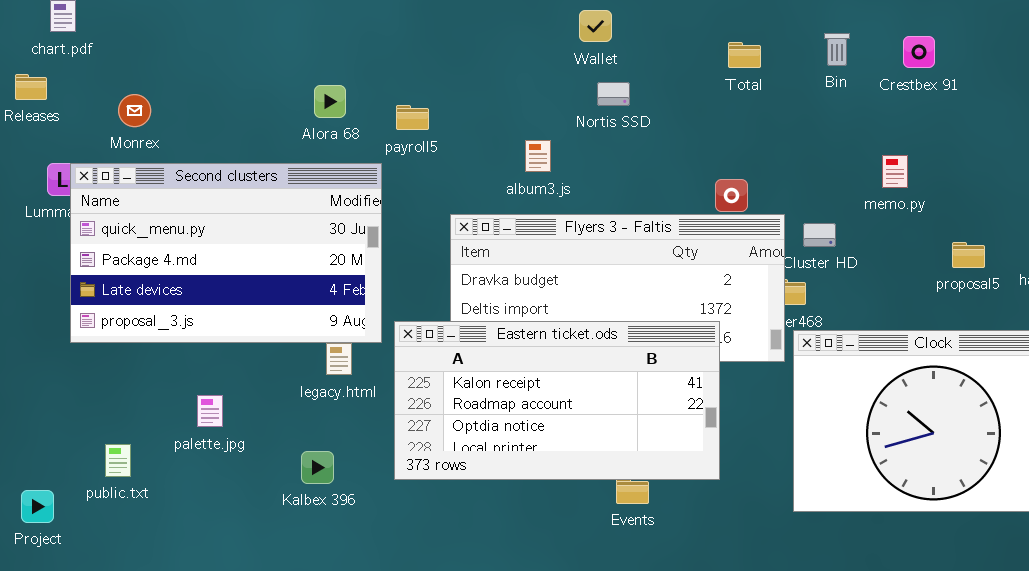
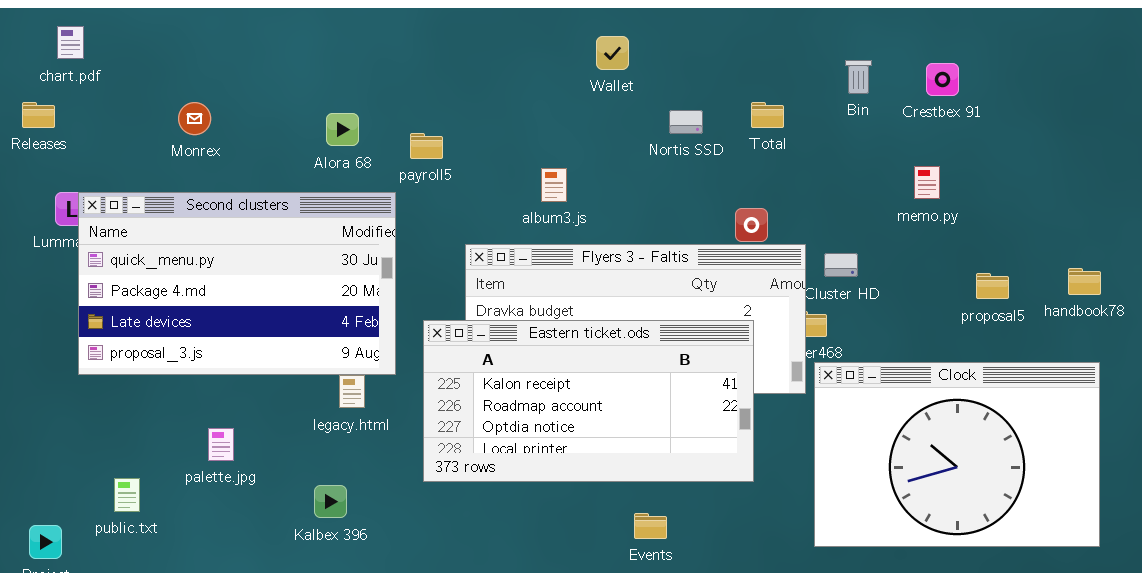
Total: [728,42,761,68] -> [751,102,784,128], moved
Nortis SSD: [597,82,630,106] -> [669,110,703,134], moved
Monrex: [118,94,151,127] -> [178,102,211,135], moved
memo.py: [882,155,908,188] -> [914,166,940,199], moved
Eastern ticket.ods: [394,321,720,480] -> [423,320,754,482], moved

